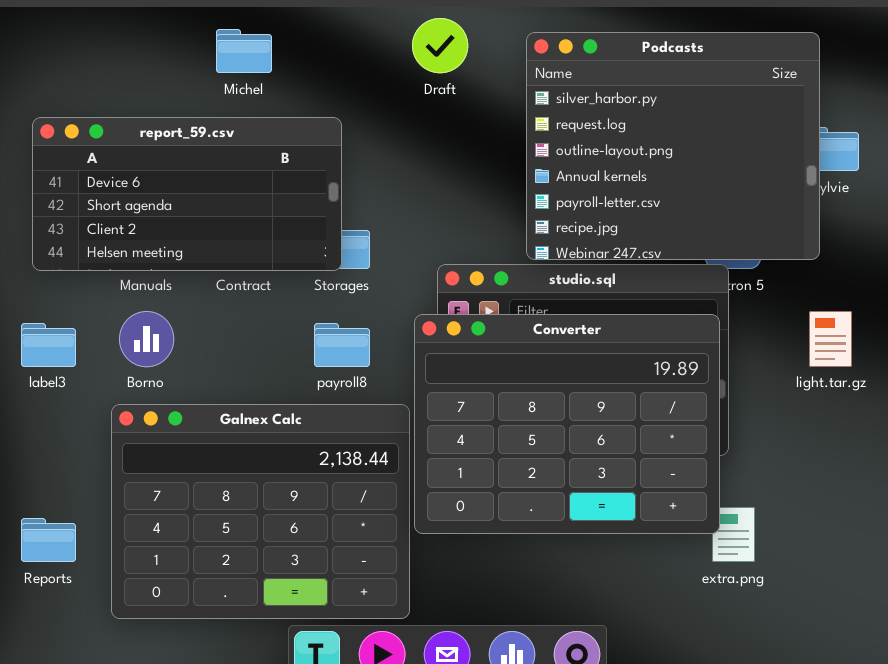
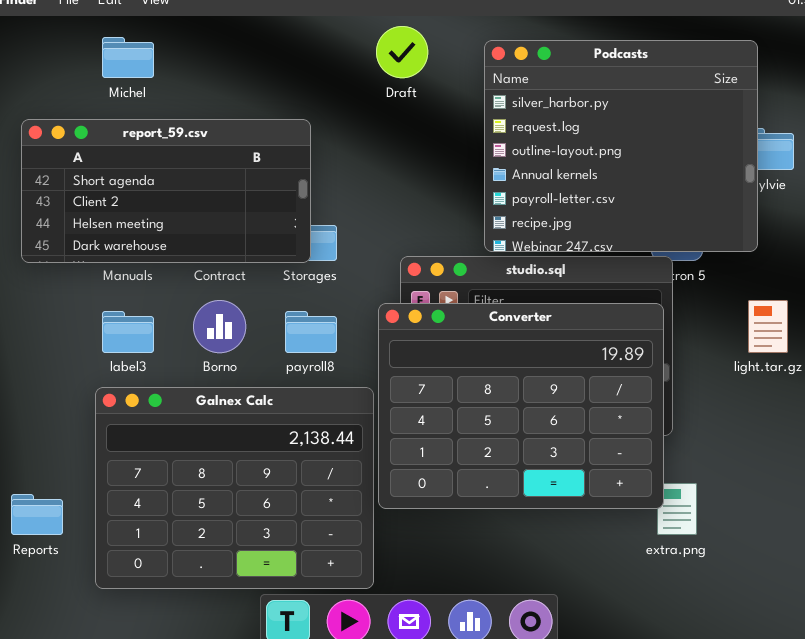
Michel: [216,29,272,73] -> [102,37,154,78], moved
report_59.csv: [32,117,342,271] -> [21,119,311,263], scrolled down 1 row
Borno: [119,311,174,367] -> [193,300,246,353], moved
label3: [21,323,76,367] -> [102,311,154,353], moved

